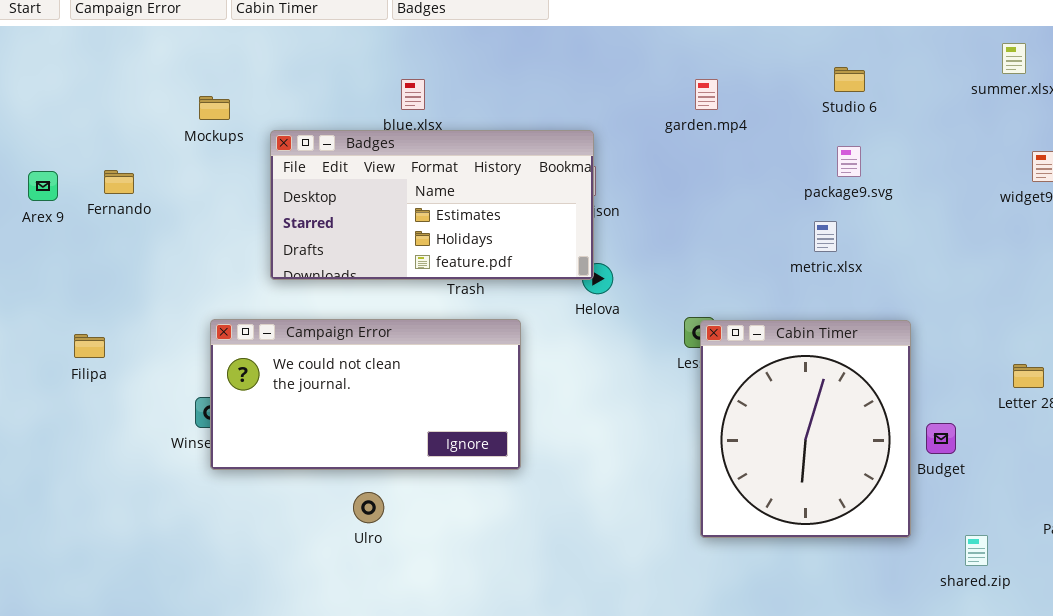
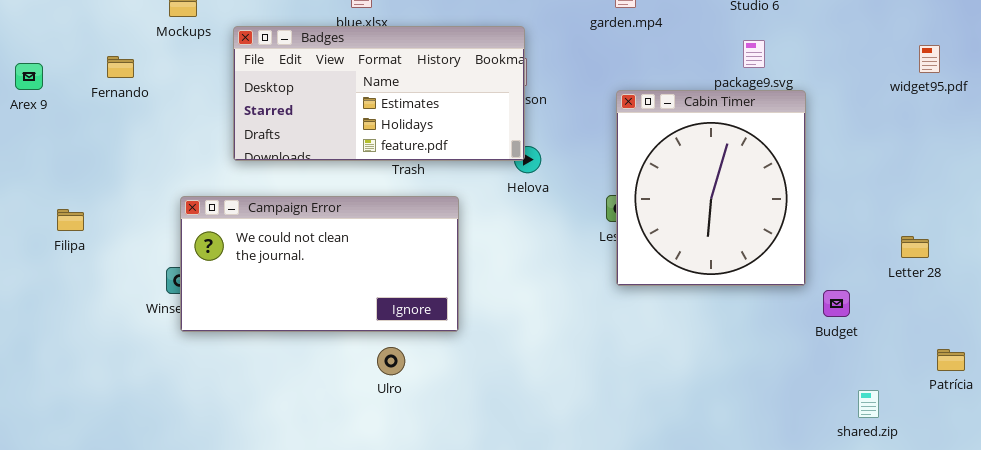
Fernando: [104,170,134,194] -> [107,56,134,78], moved
Cabin Timer: [700,320,911,538] -> [616,90,806,286], moved
Ulro: [353,492,384,523] -> [377,347,405,375], moved

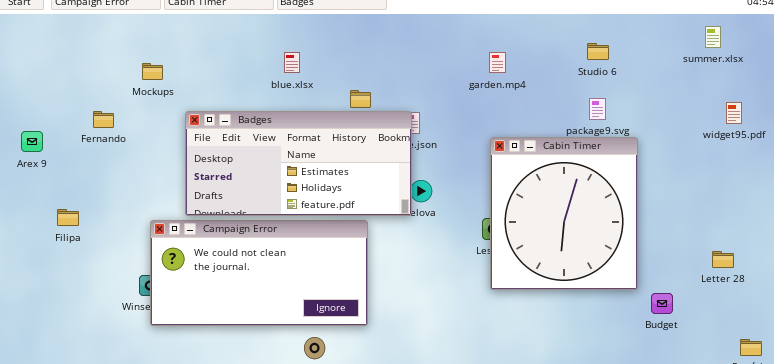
Badges: [233,26,525,161] -> [185,111,412,216], moved
Arex 9: [15,63,43,90] -> [21,131,43,152], moved
Filipa: [57,209,84,231] -> [57,209,79,226], moved

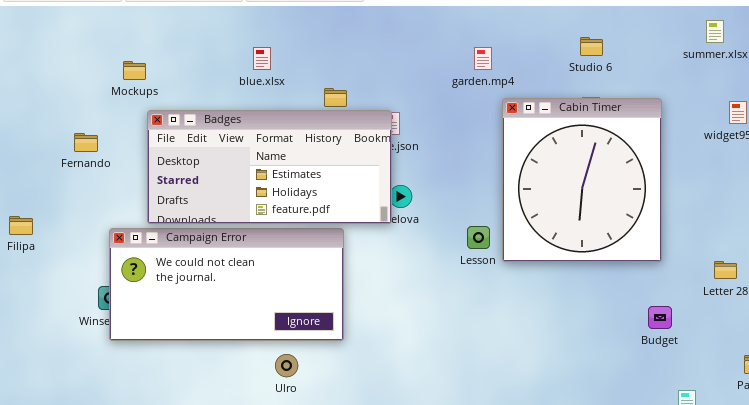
Mockups: [142,63,163,80] -> [123,61,146,80], moved
Fernando: [93,111,114,128] -> [74,133,98,152], moved
Cabin Timer: [490,137,638,290] -> [502,98,662,262], moved

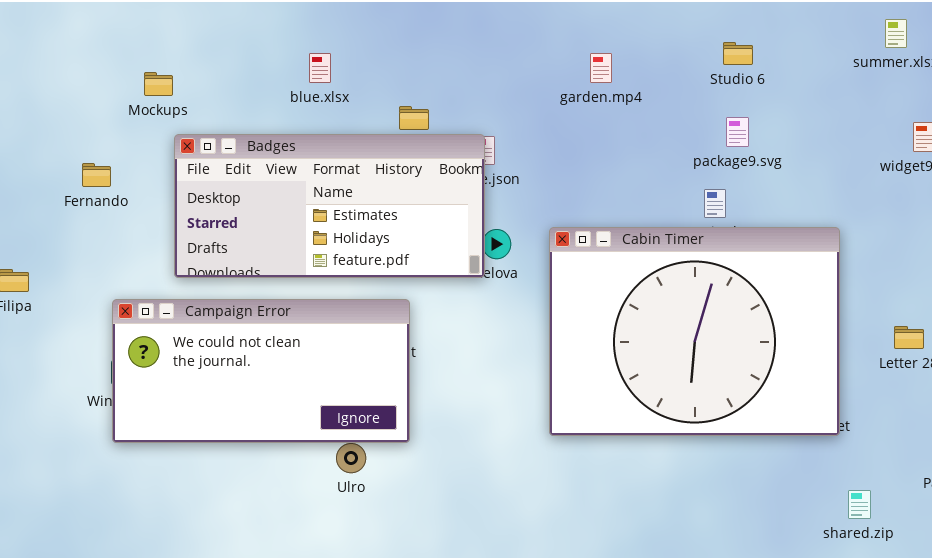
Cabin Timer: [502,98,662,262] -> [549,227,840,436], moved, resized
Campaign Error: [109,228,344,341] -> [112,299,410,443], moved

